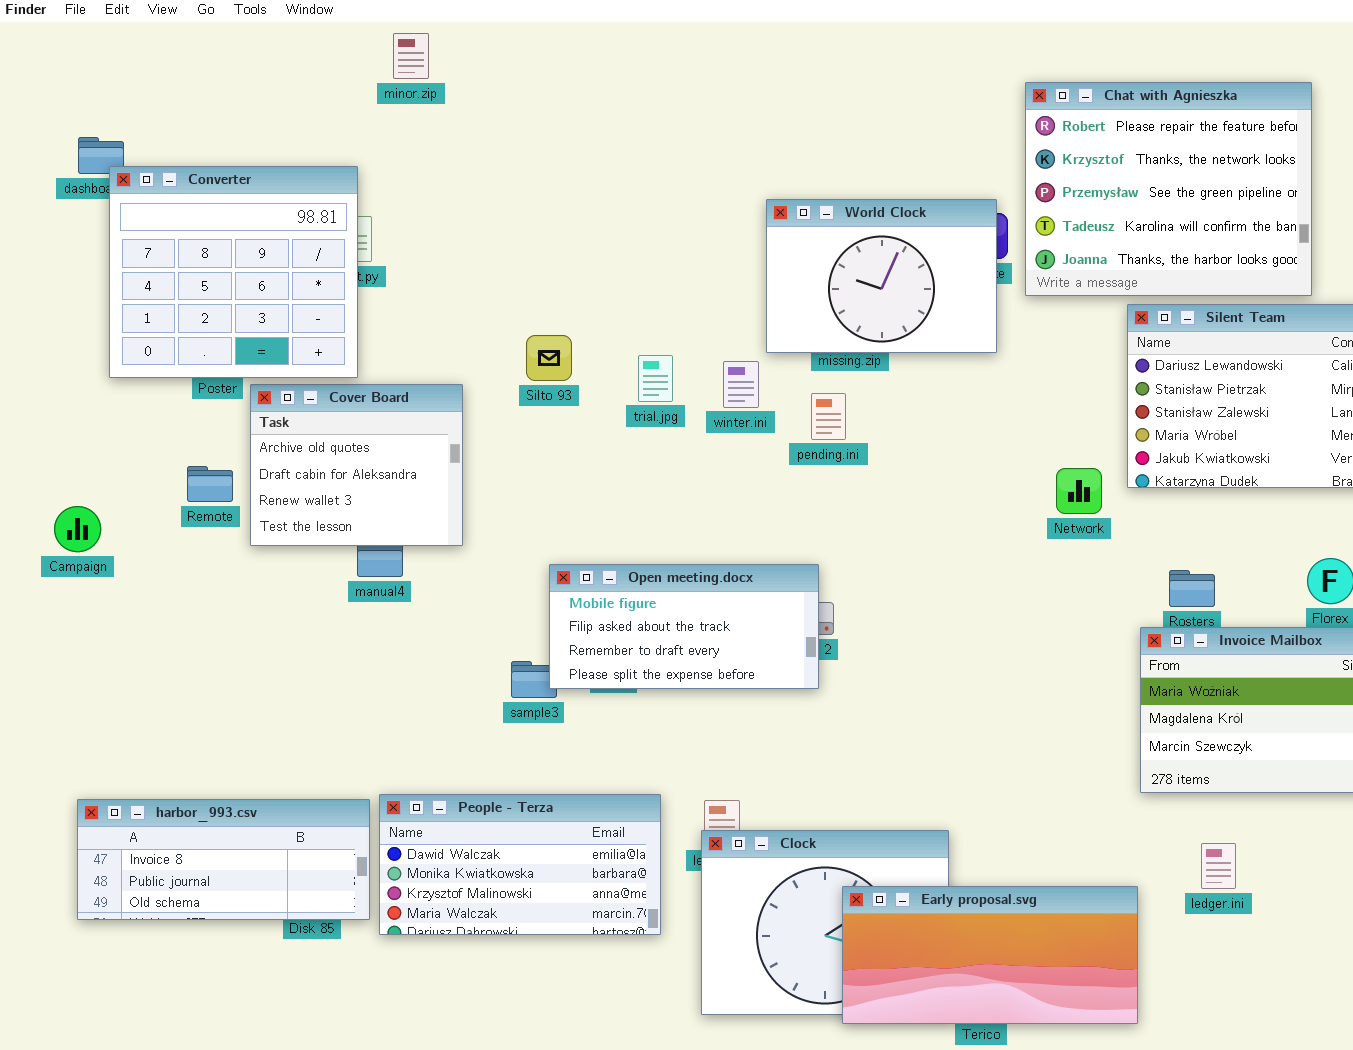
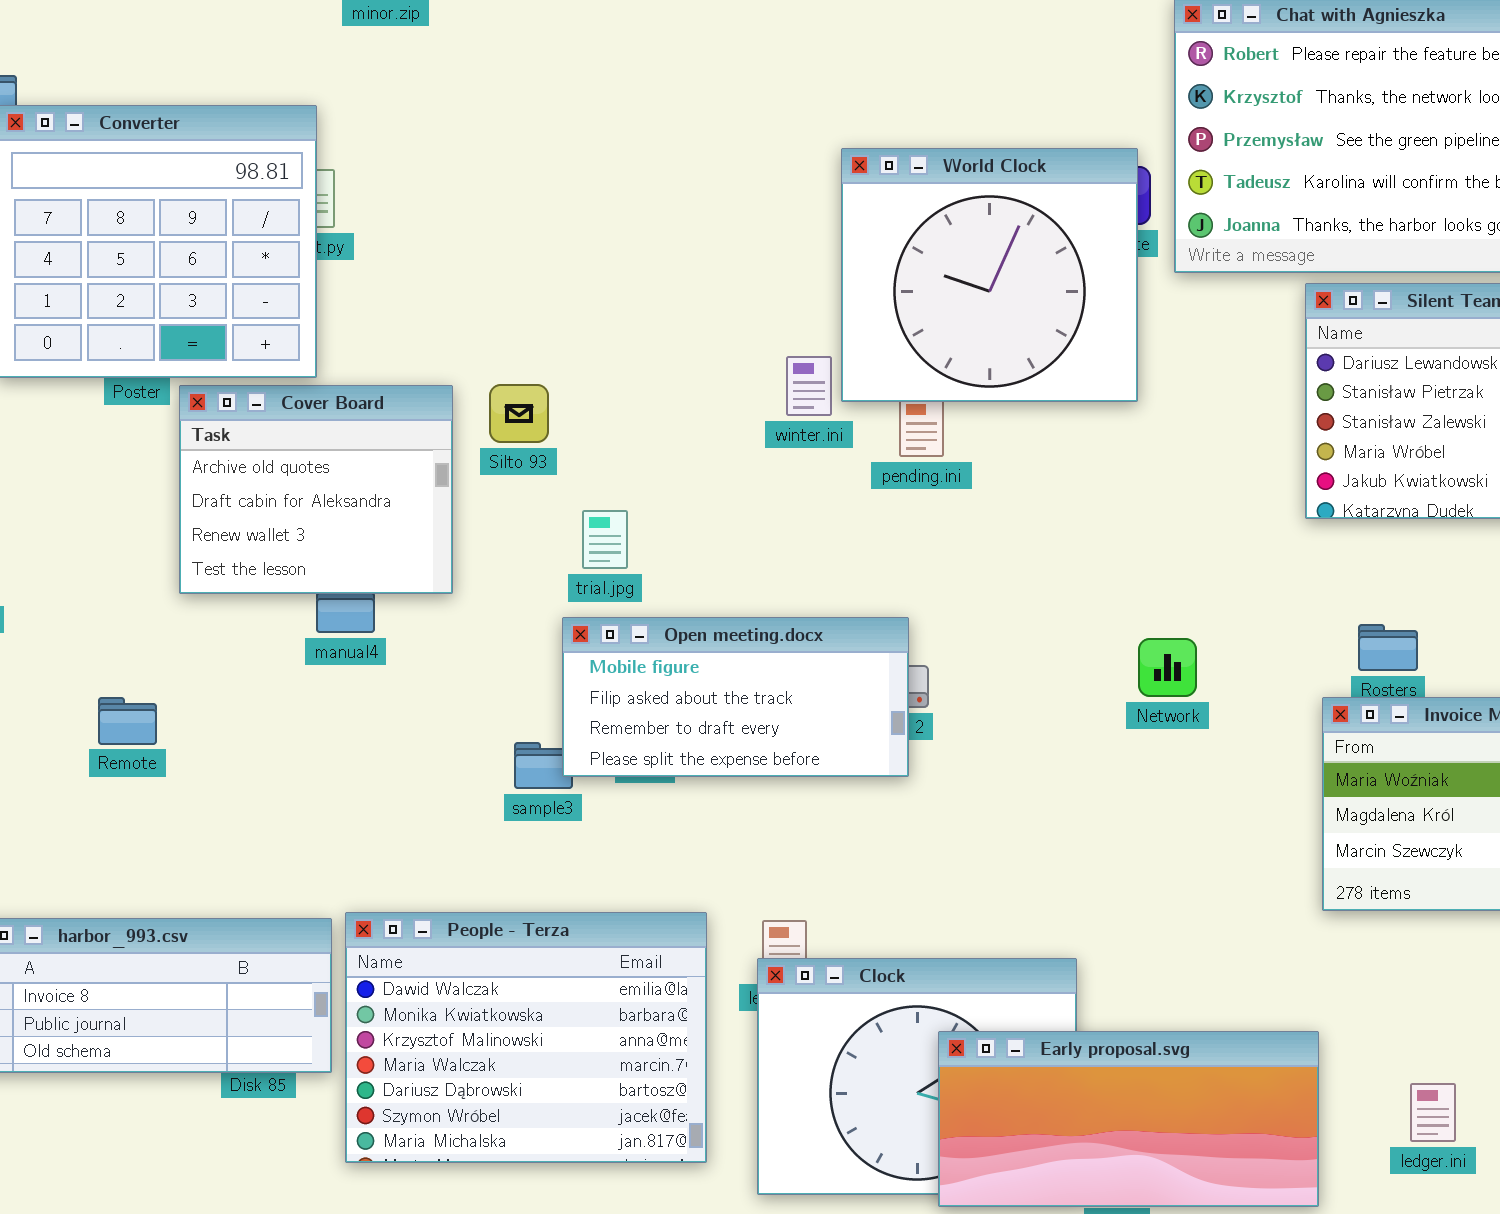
World Clock: [766,199,997,353] -> [841,148,1138,402], resized
Silto 93: [526,335,572,381] -> [489,384,549,443], moved
trial.jpg: [638,355,673,402] -> [582,510,628,569], moved
Remote: [187,466,233,502] -> [98,697,157,745], moved
Network: [1056,468,1102,514] -> [1138,638,1197,697], moved
People - Terza: [379,794,661,935] -> [345,912,707,1163], resized
ledger.ini: [1201,843,1236,889] -> [1410,1083,1456,1142], moved

